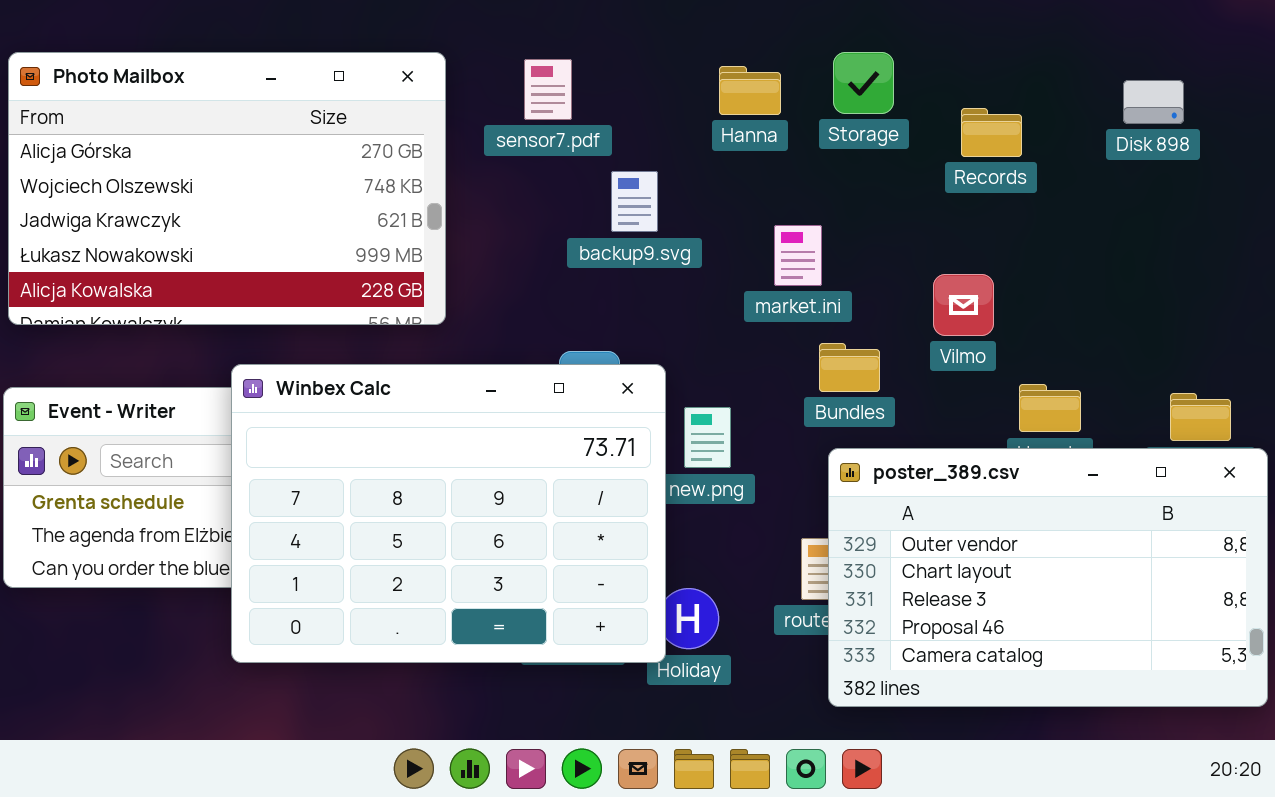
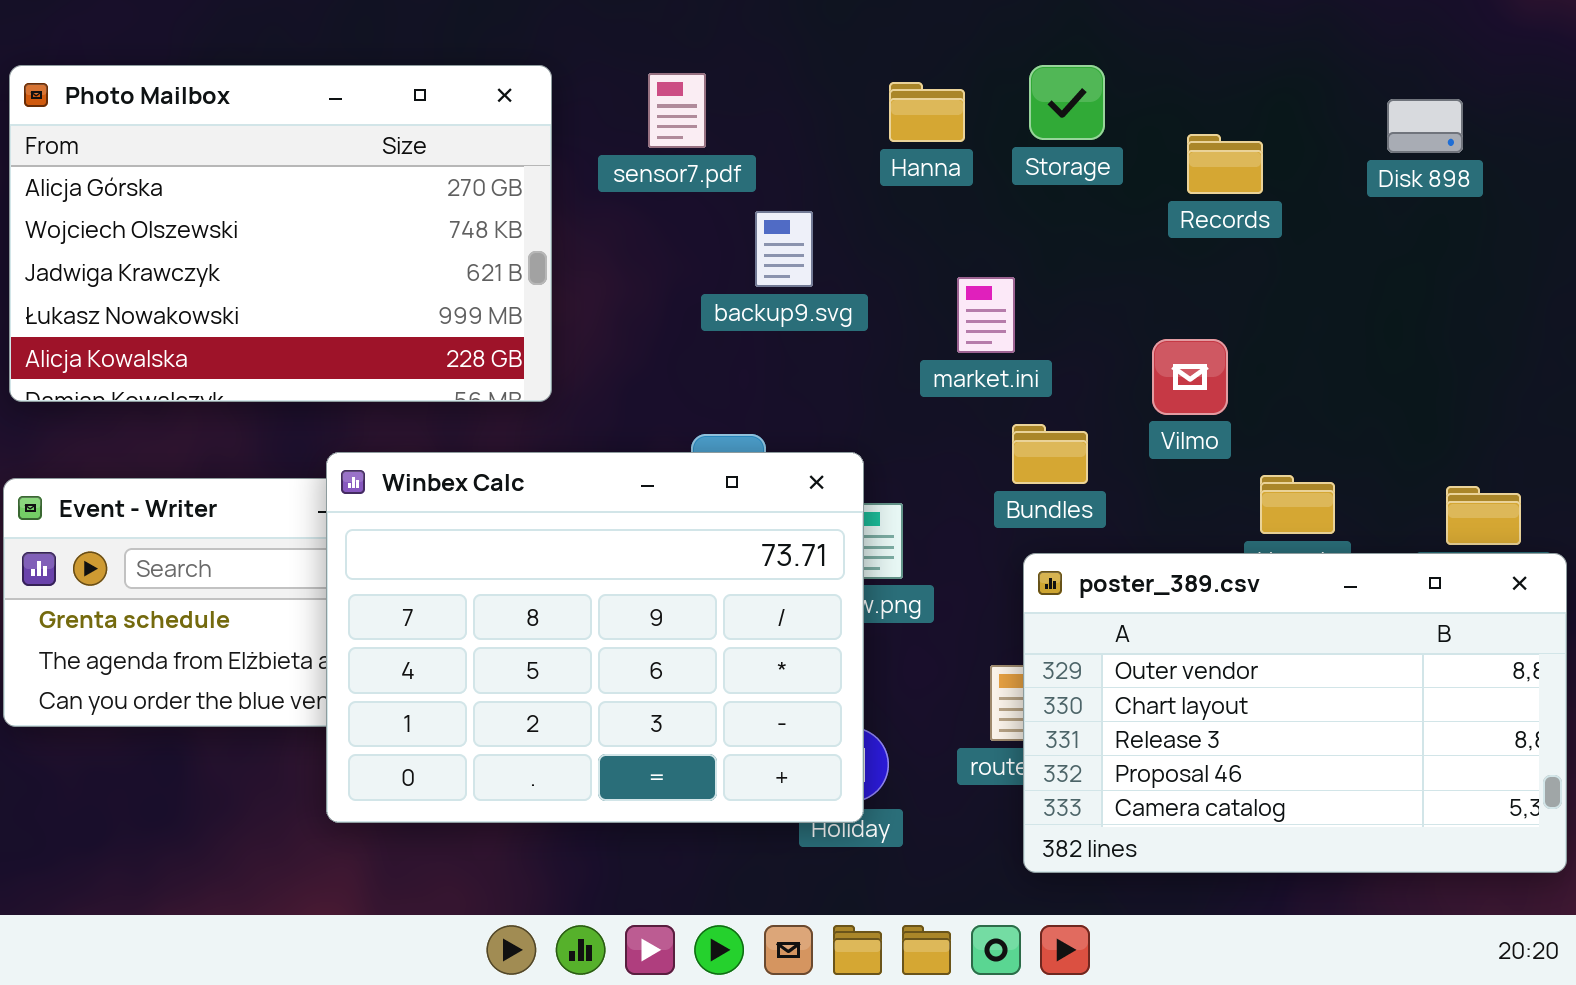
Winbex Calc: [231,364,666,663] -> [326,452,864,823], moved

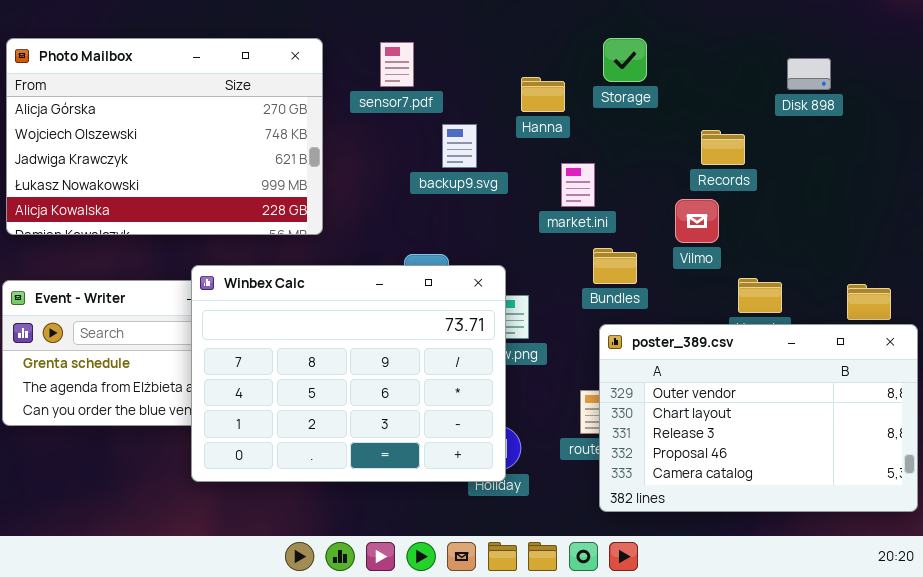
Hanna: [889,82,965,142] -> [521,77,565,112], moved
Disk 898: [1387,99,1463,153] -> [787,58,831,90], moved
Records: [1187,134,1263,194] -> [701,130,745,165], moved

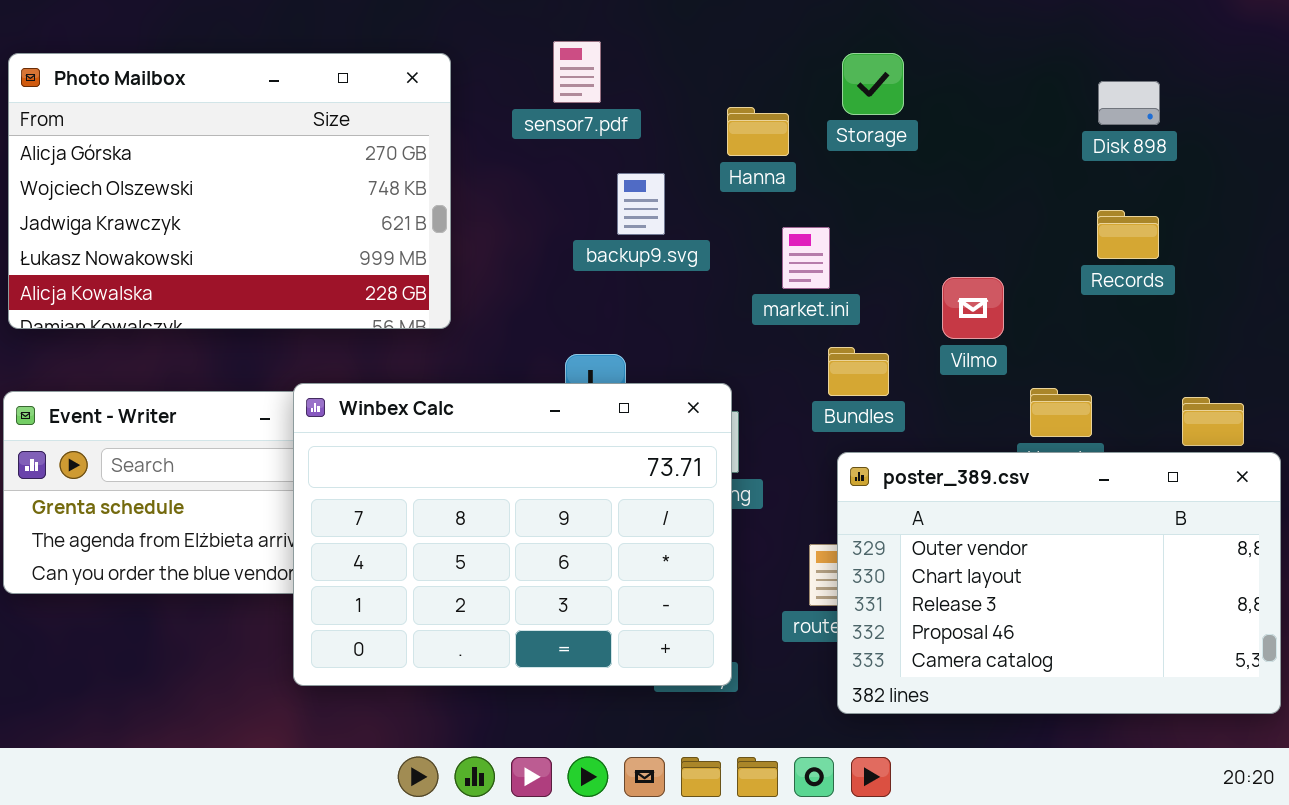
sensor7.pdf: [380,42,414,87] -> [553,41,601,103], moved
Records: [701,130,745,165] -> [1097,210,1159,259], moved
Winbex Calc: [191,265,506,482] -> [293,383,732,686], moved

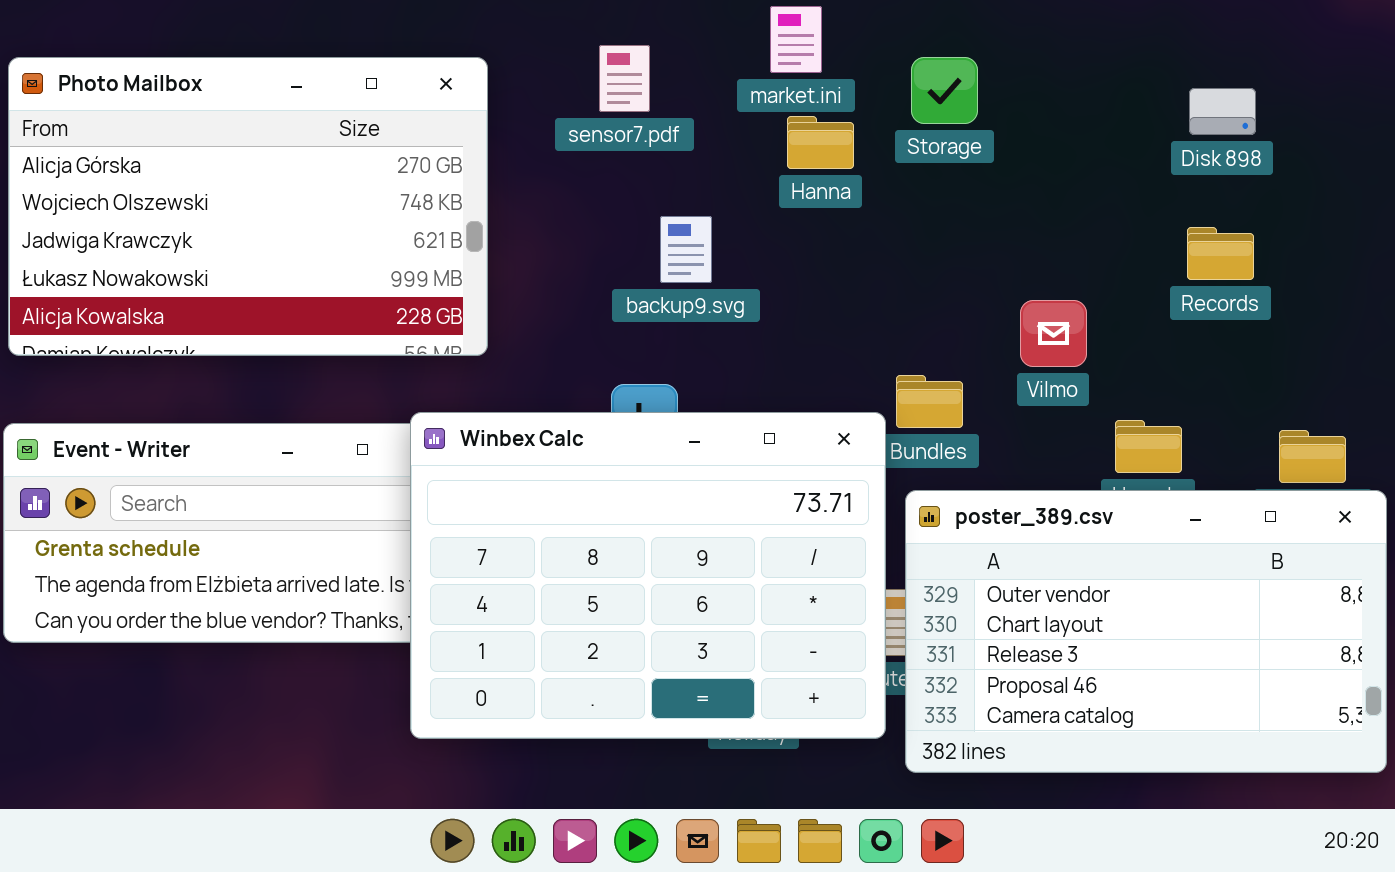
backup9.svg: [617,173,665,235] -> [660,216,712,283], moved
market.ini: [782,227,830,289] -> [770,6,822,73], moved
Winbex Calc: [293,383,732,686] -> [410,412,886,739], moved

